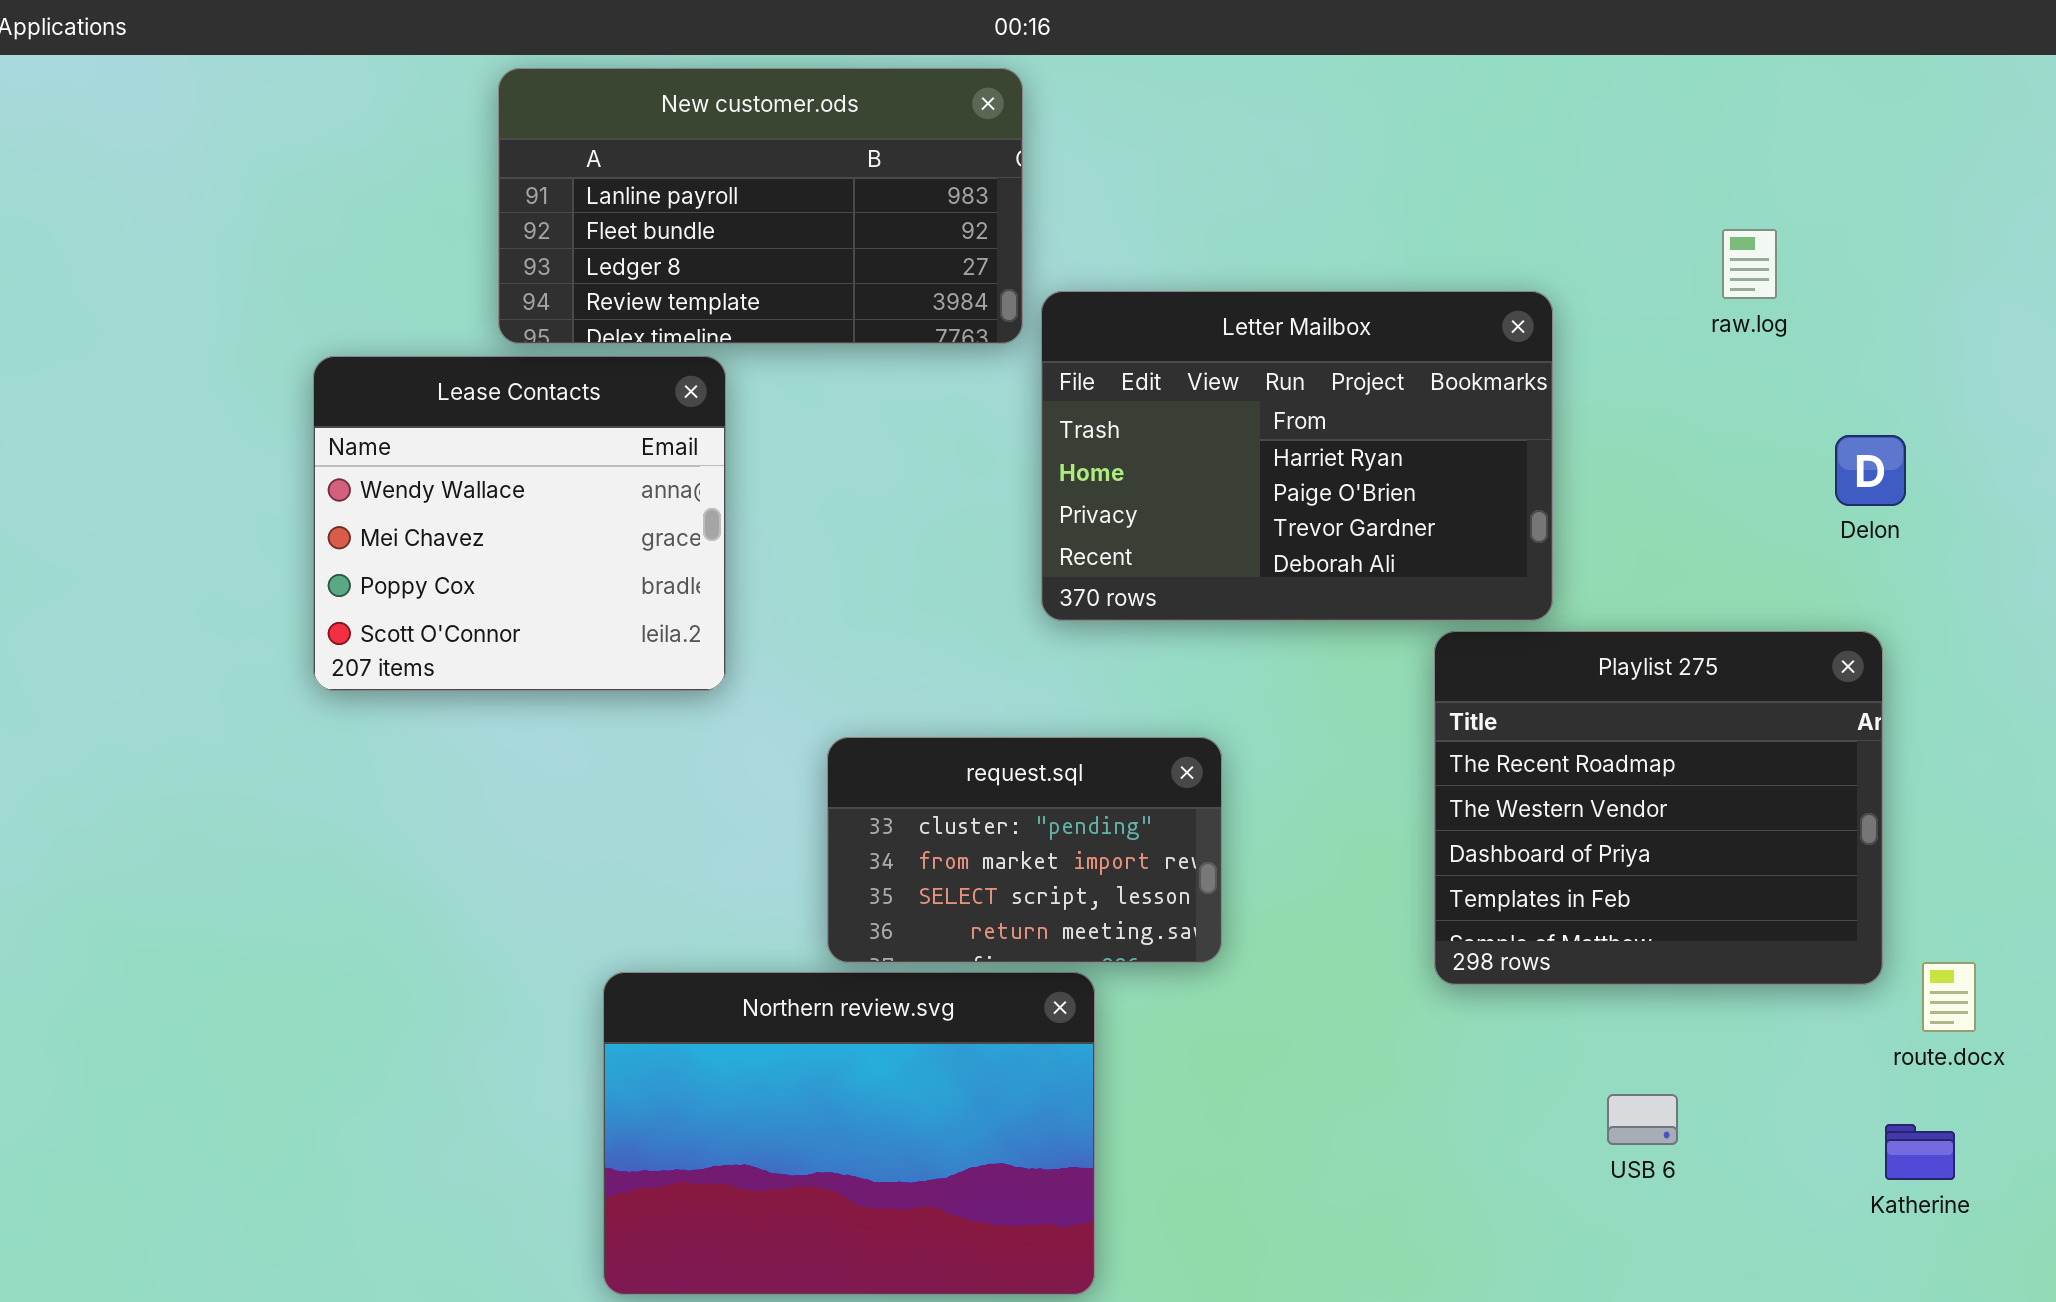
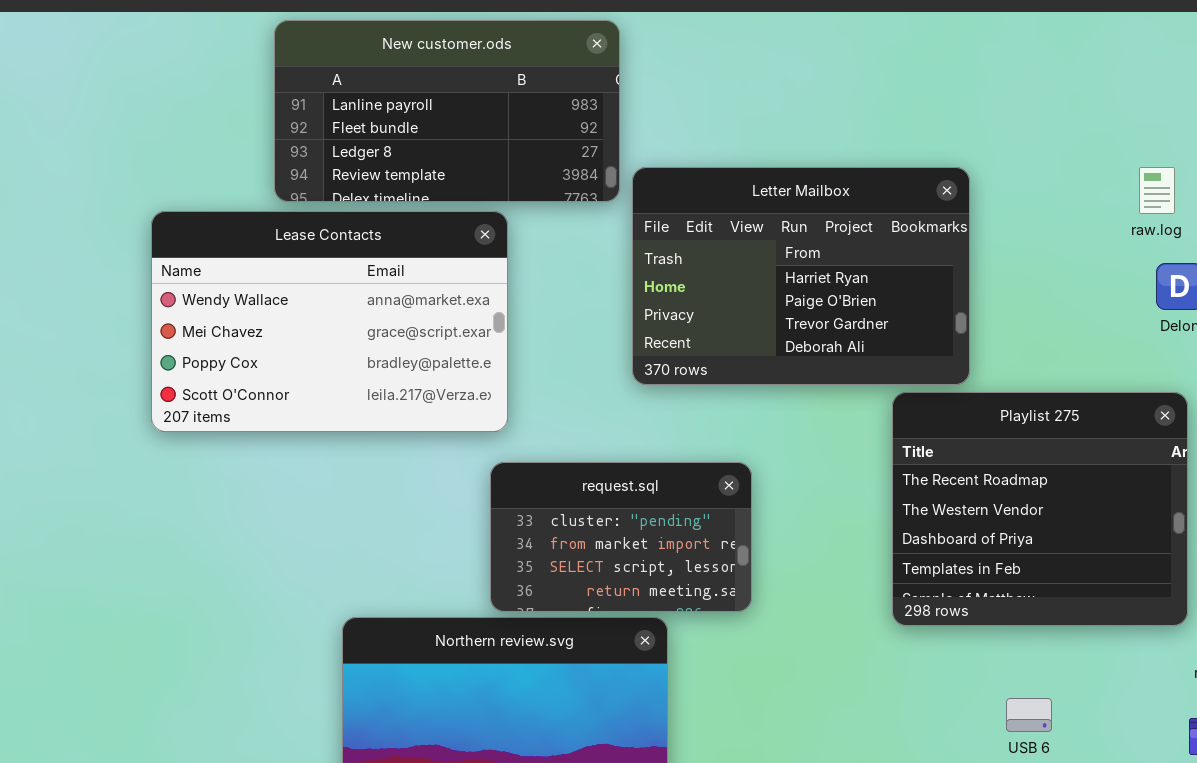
raw.log: [1722,229,1777,299] -> [1139,167,1175,214], moved
Lease Contacts: [313,356,726,691] -> [151,211,508,432], resized

